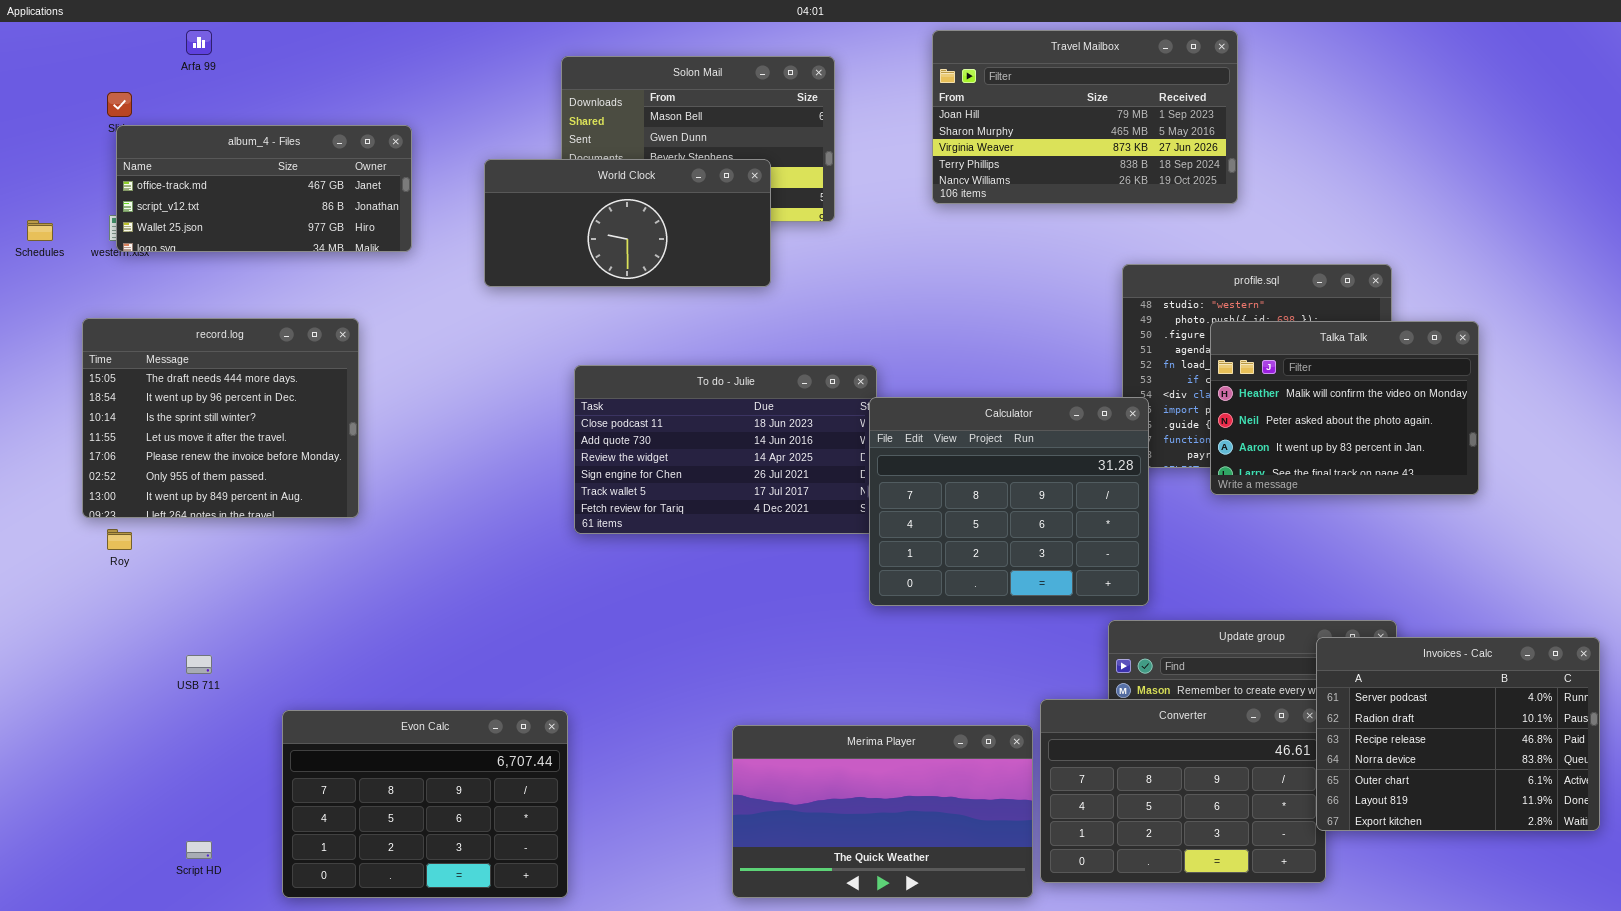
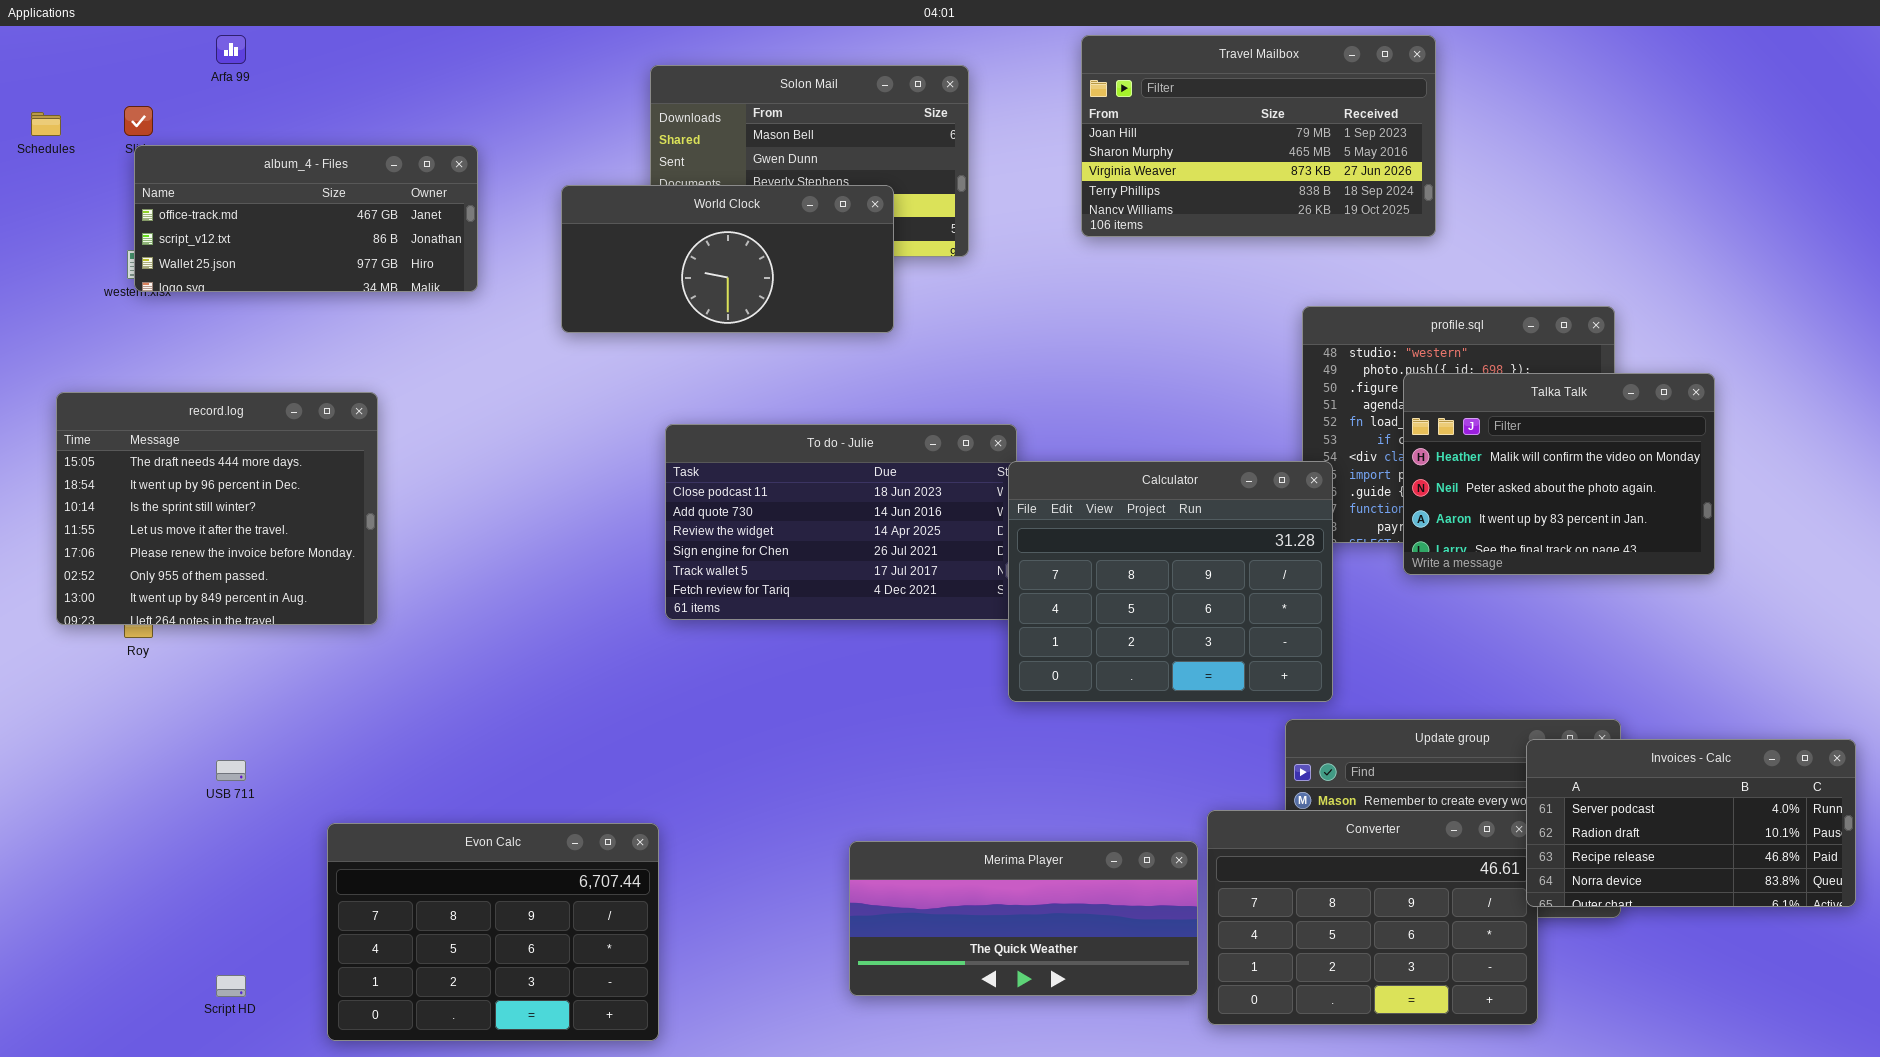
Schedules: [27,220,53,241] -> [31,112,61,136], moved
record.log: [82,318,359,518] -> [56,392,378,625], moved
Invoices - Calc: [1316,637,1600,831] -> [1526,739,1856,907], resized
Merima Player: [732,725,1033,898] -> [849,841,1198,996], resized

